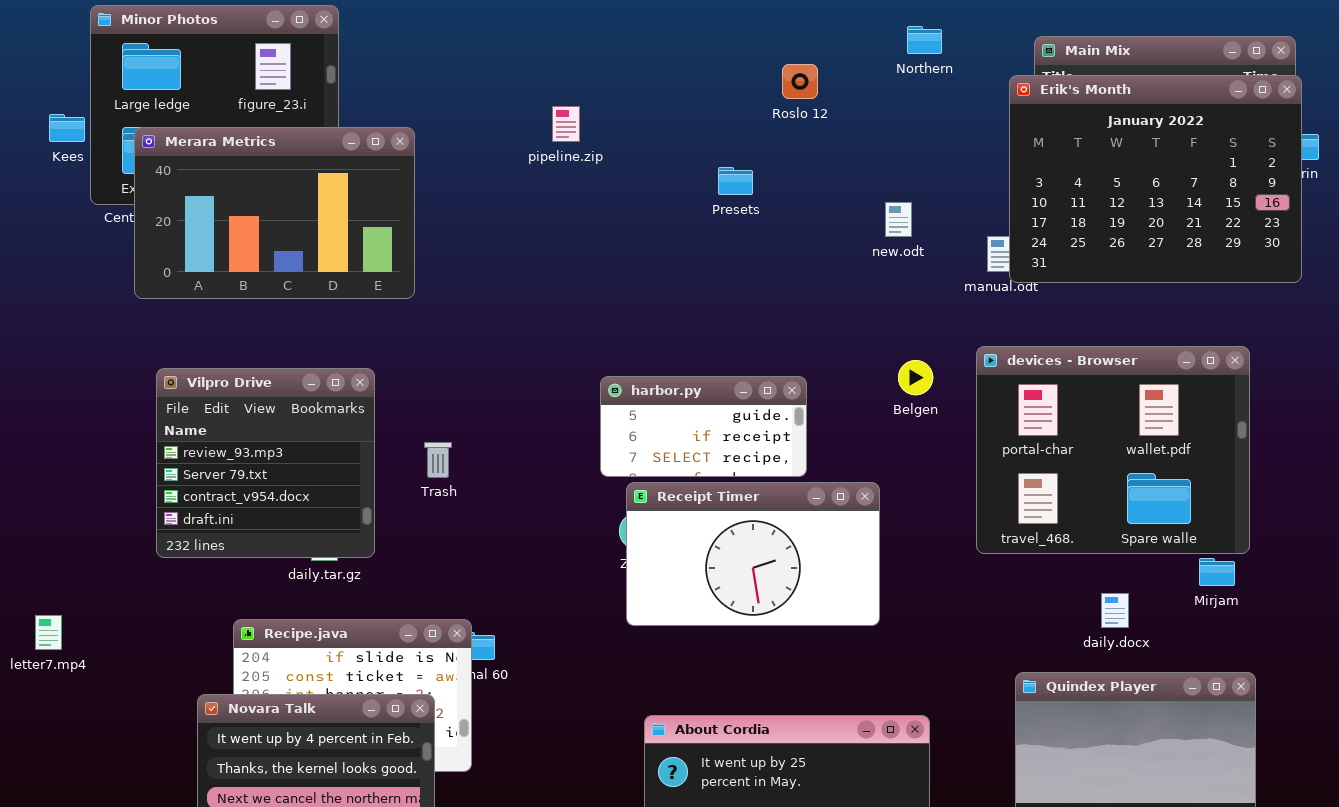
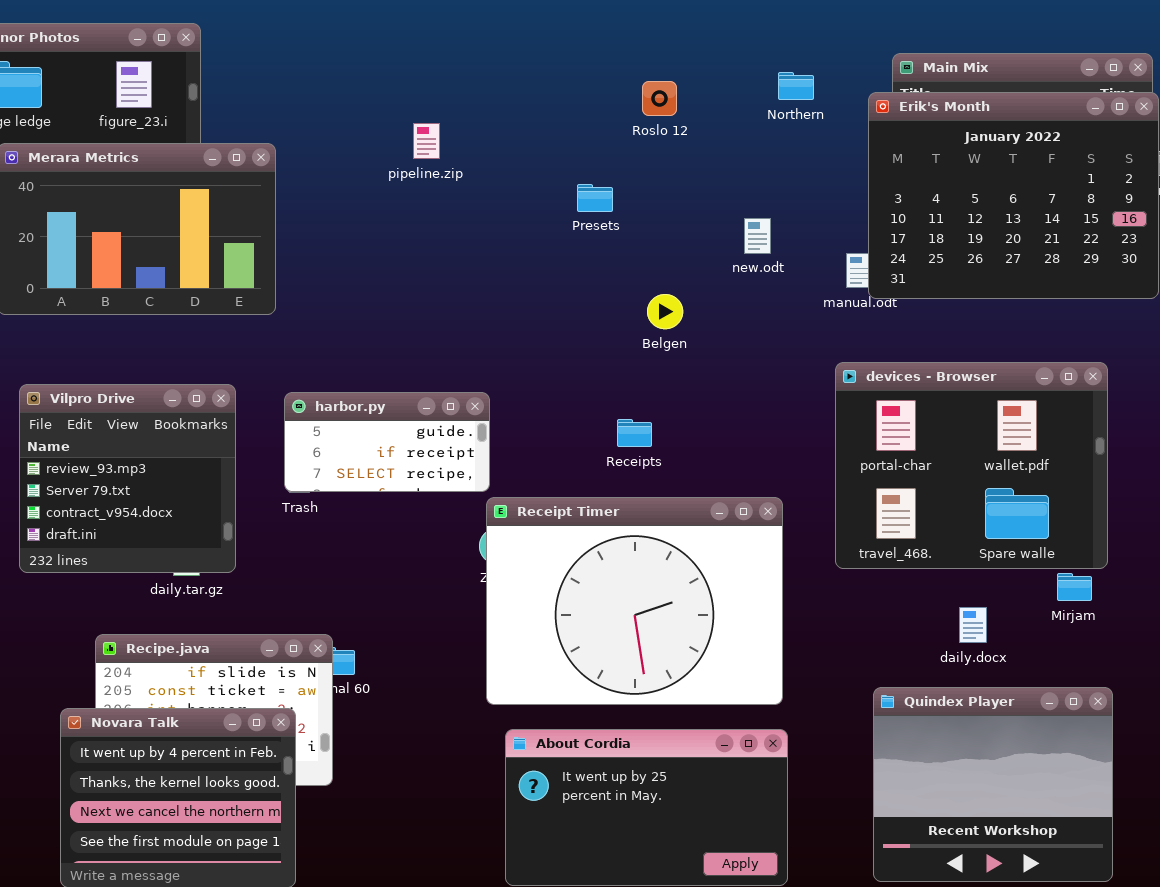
Northern: [907,26,942,54] -> [778,72,814,100], moved
Belgen: [898,360,933,395] -> [647,294,683,329], moved
harbor.py: [600,376,807,477] -> [284,392,490,492], moved
Receipt Timer: [626,482,880,626] -> [486,497,783,705], resized

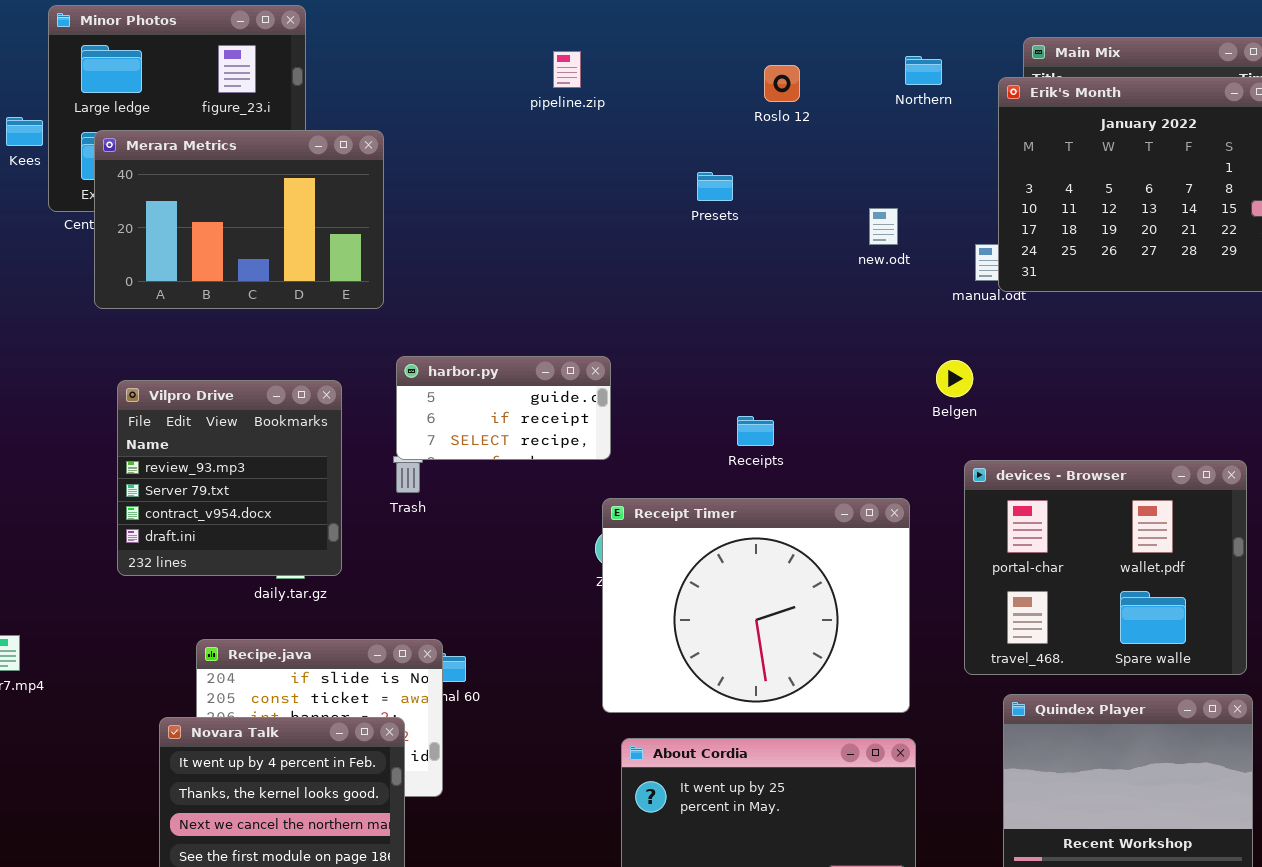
pipeline.zip: [413,123,440,159] -> [553,51,581,88], moved
Belgen: [647,294,683,329] -> [936,360,973,397], moved
devices - Browser: [835,362,1108,569] -> [964,460,1247,675], moved
harbor.py: [284,392,490,492] -> [396,356,611,460], moved

